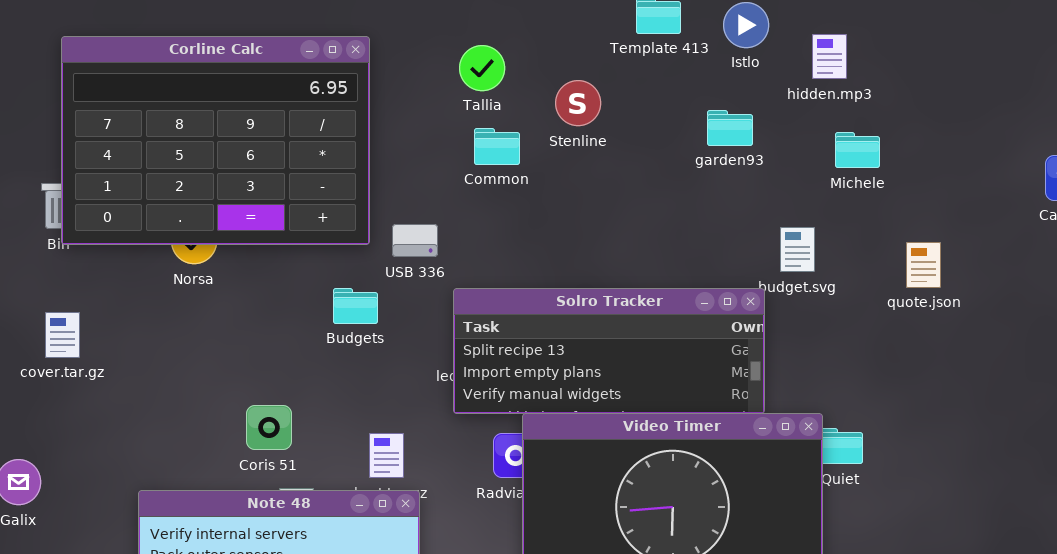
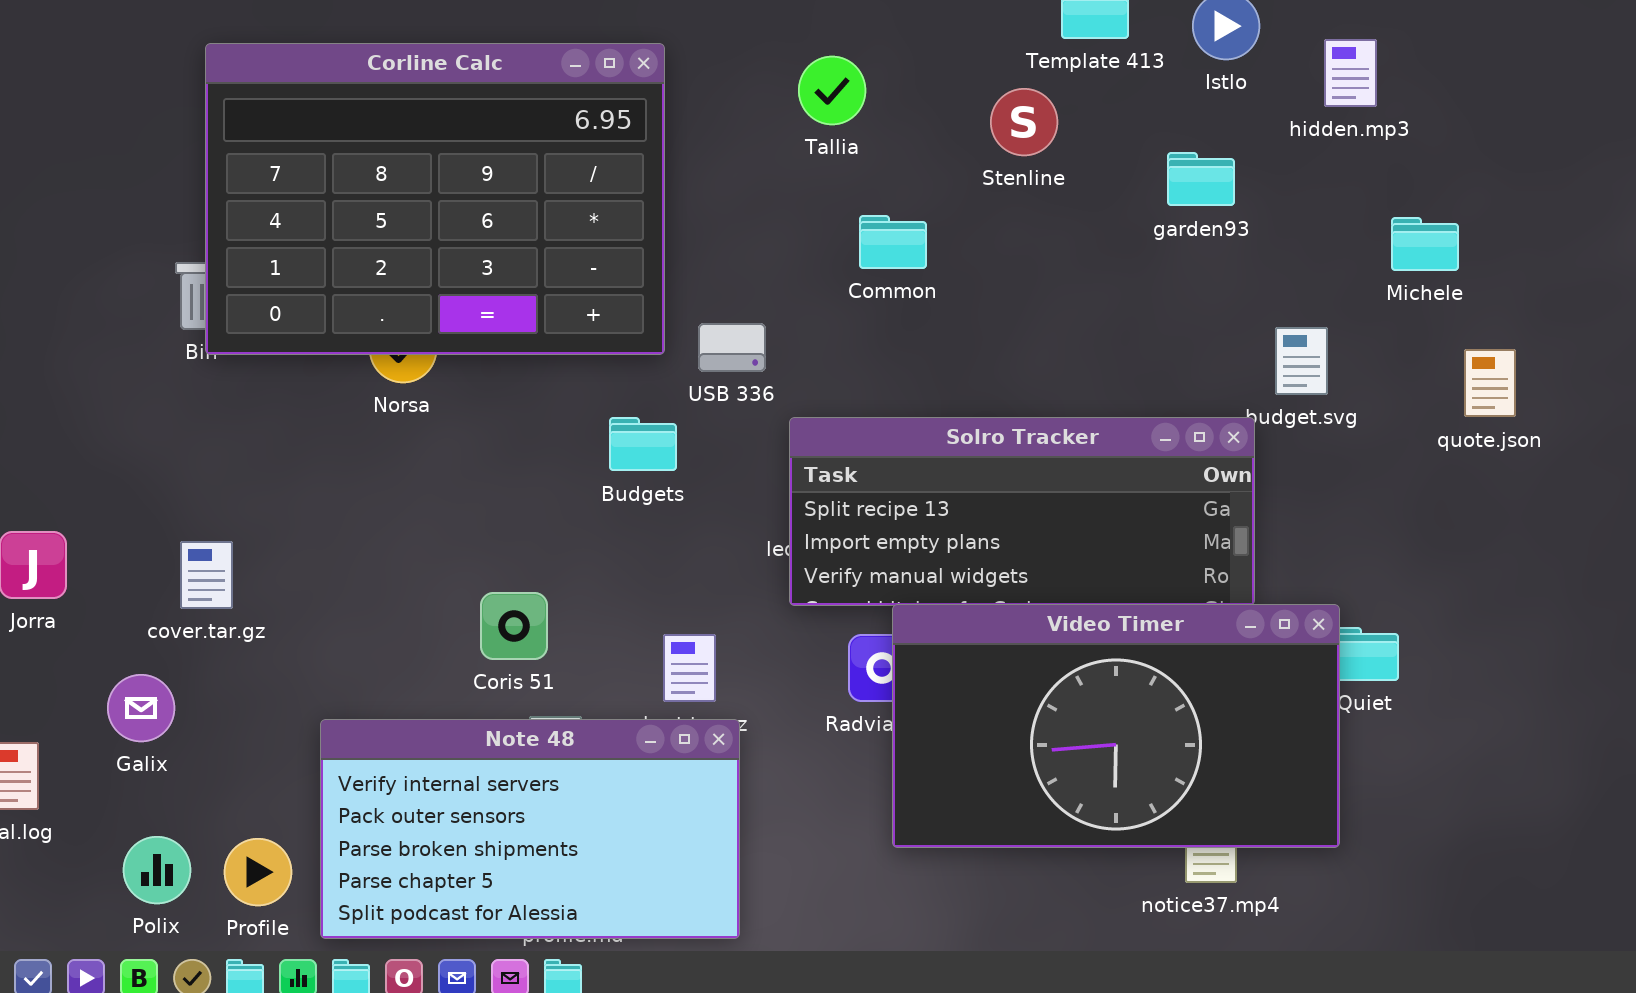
Stenline: [555,80,601,126] -> [990,88,1058,156], moved
Common: [474,128,520,165] -> [859,215,927,269], moved
Michele: [835,132,880,168] -> [1391,217,1459,271], moved
cover.tar.gz: [45,312,80,358] -> [180,541,233,609], moved

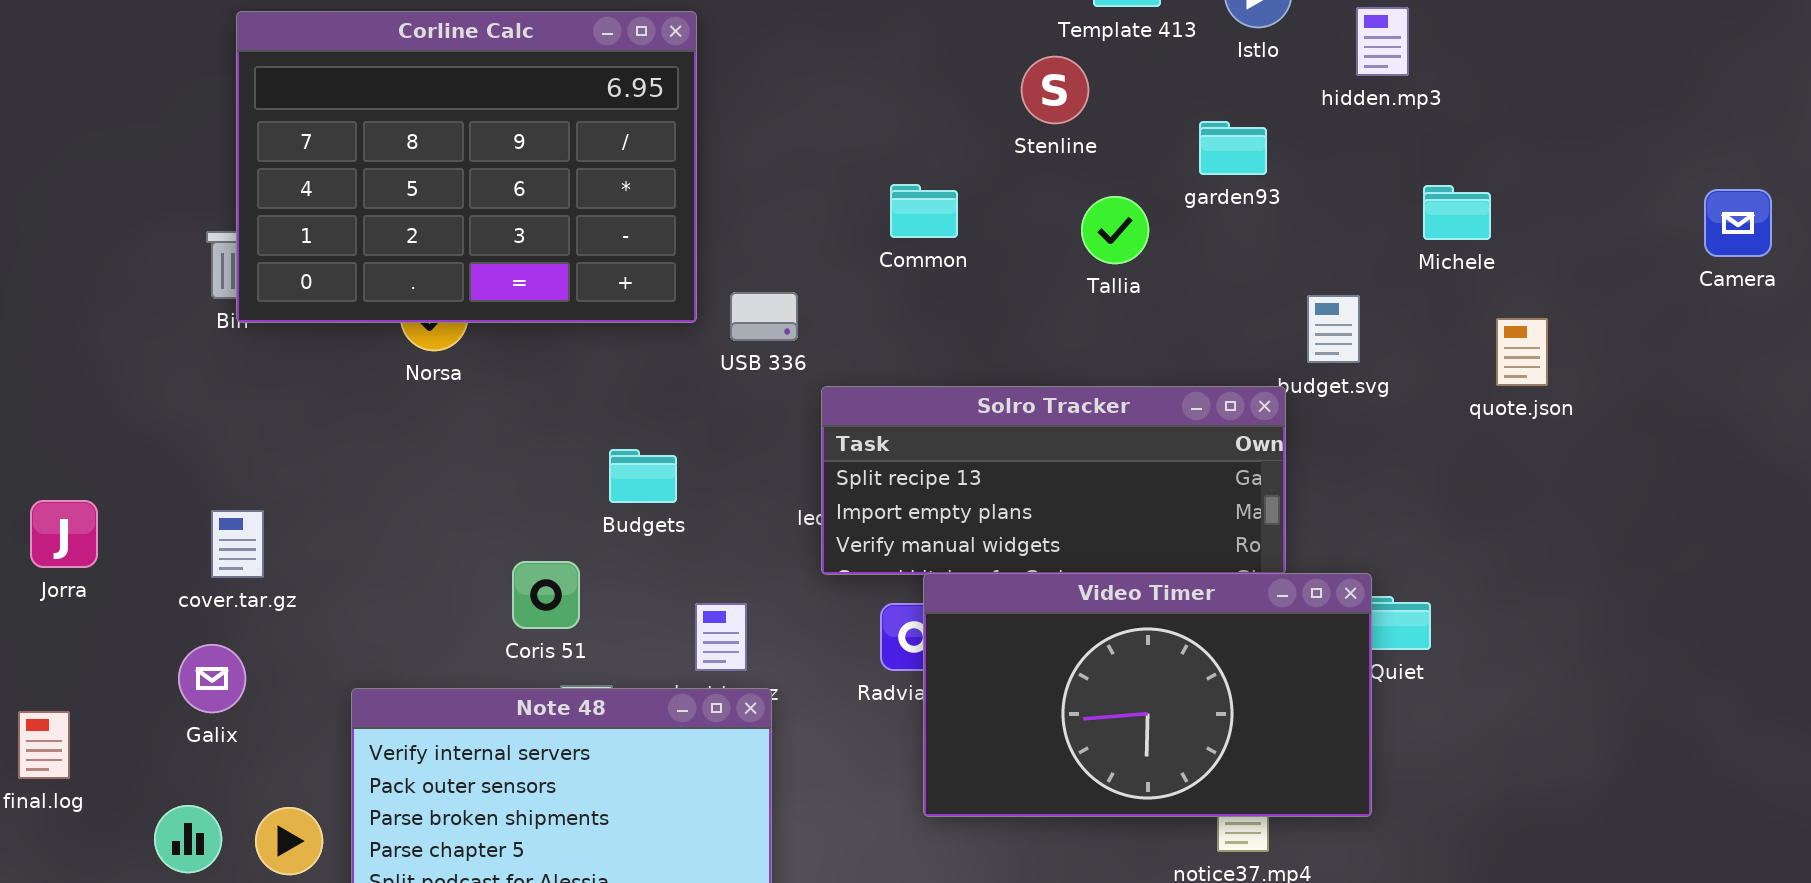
Tallia: [798,56,866,125] -> [1081,196,1149,264], moved
Budgets: [609,417,677,471] -> [609,449,677,503], moved
Galix: [107,674,175,742] -> [178,644,246,713], moved

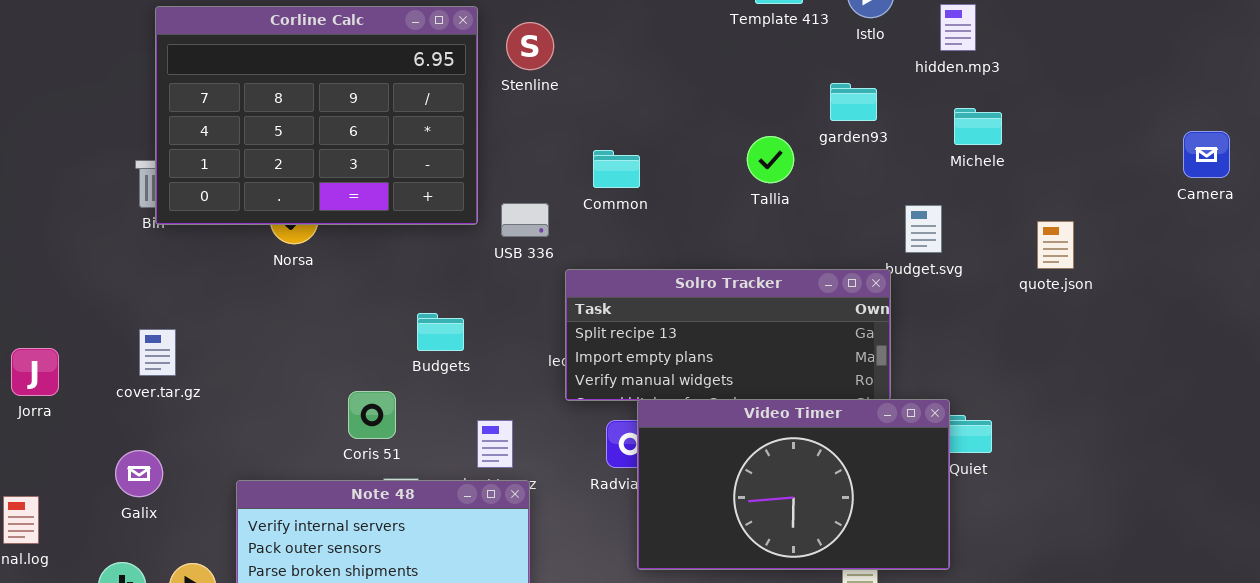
Stenline: [1021,56,1089,124] -> [506,22,554,70], moved
Common: [890,184,958,238] -> [593,150,640,188], moved
Michele: [1423,185,1491,240] -> [954,108,1002,145], moved
cover.tar.gz: [211,510,264,578] -> [139,329,176,376], moved

